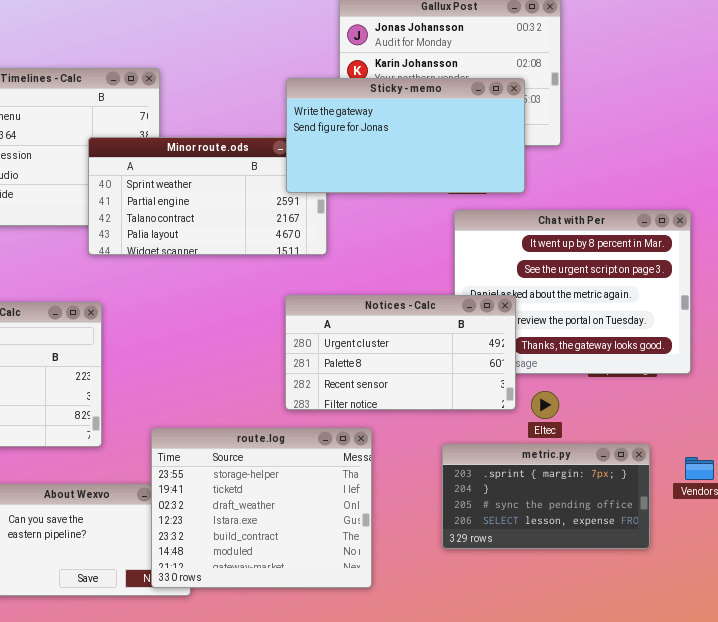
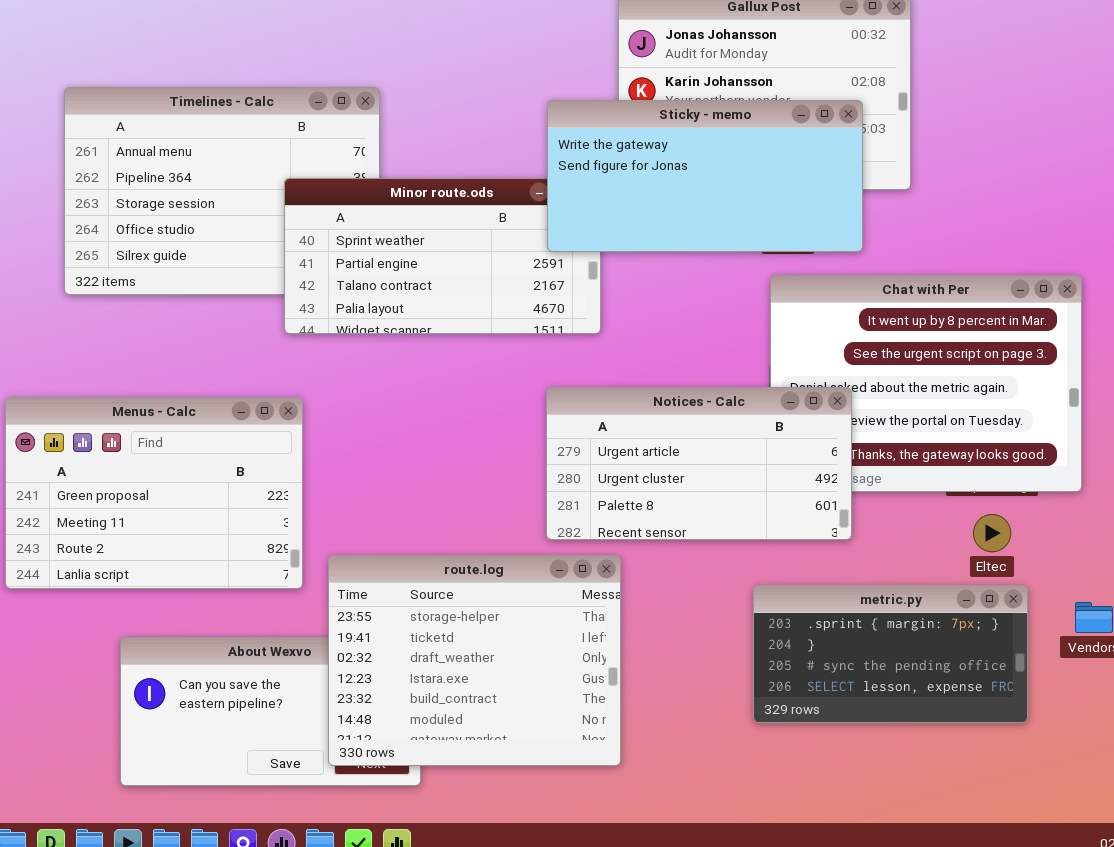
Notices - Calc: [285,295,516,410] -> [546,387,852,540], scrolled up 1 row
Eltec: [531,391,559,419] -> [973,514,1011,552], moved
route.log: [151,428,372,588] -> [328,555,621,766], moved

